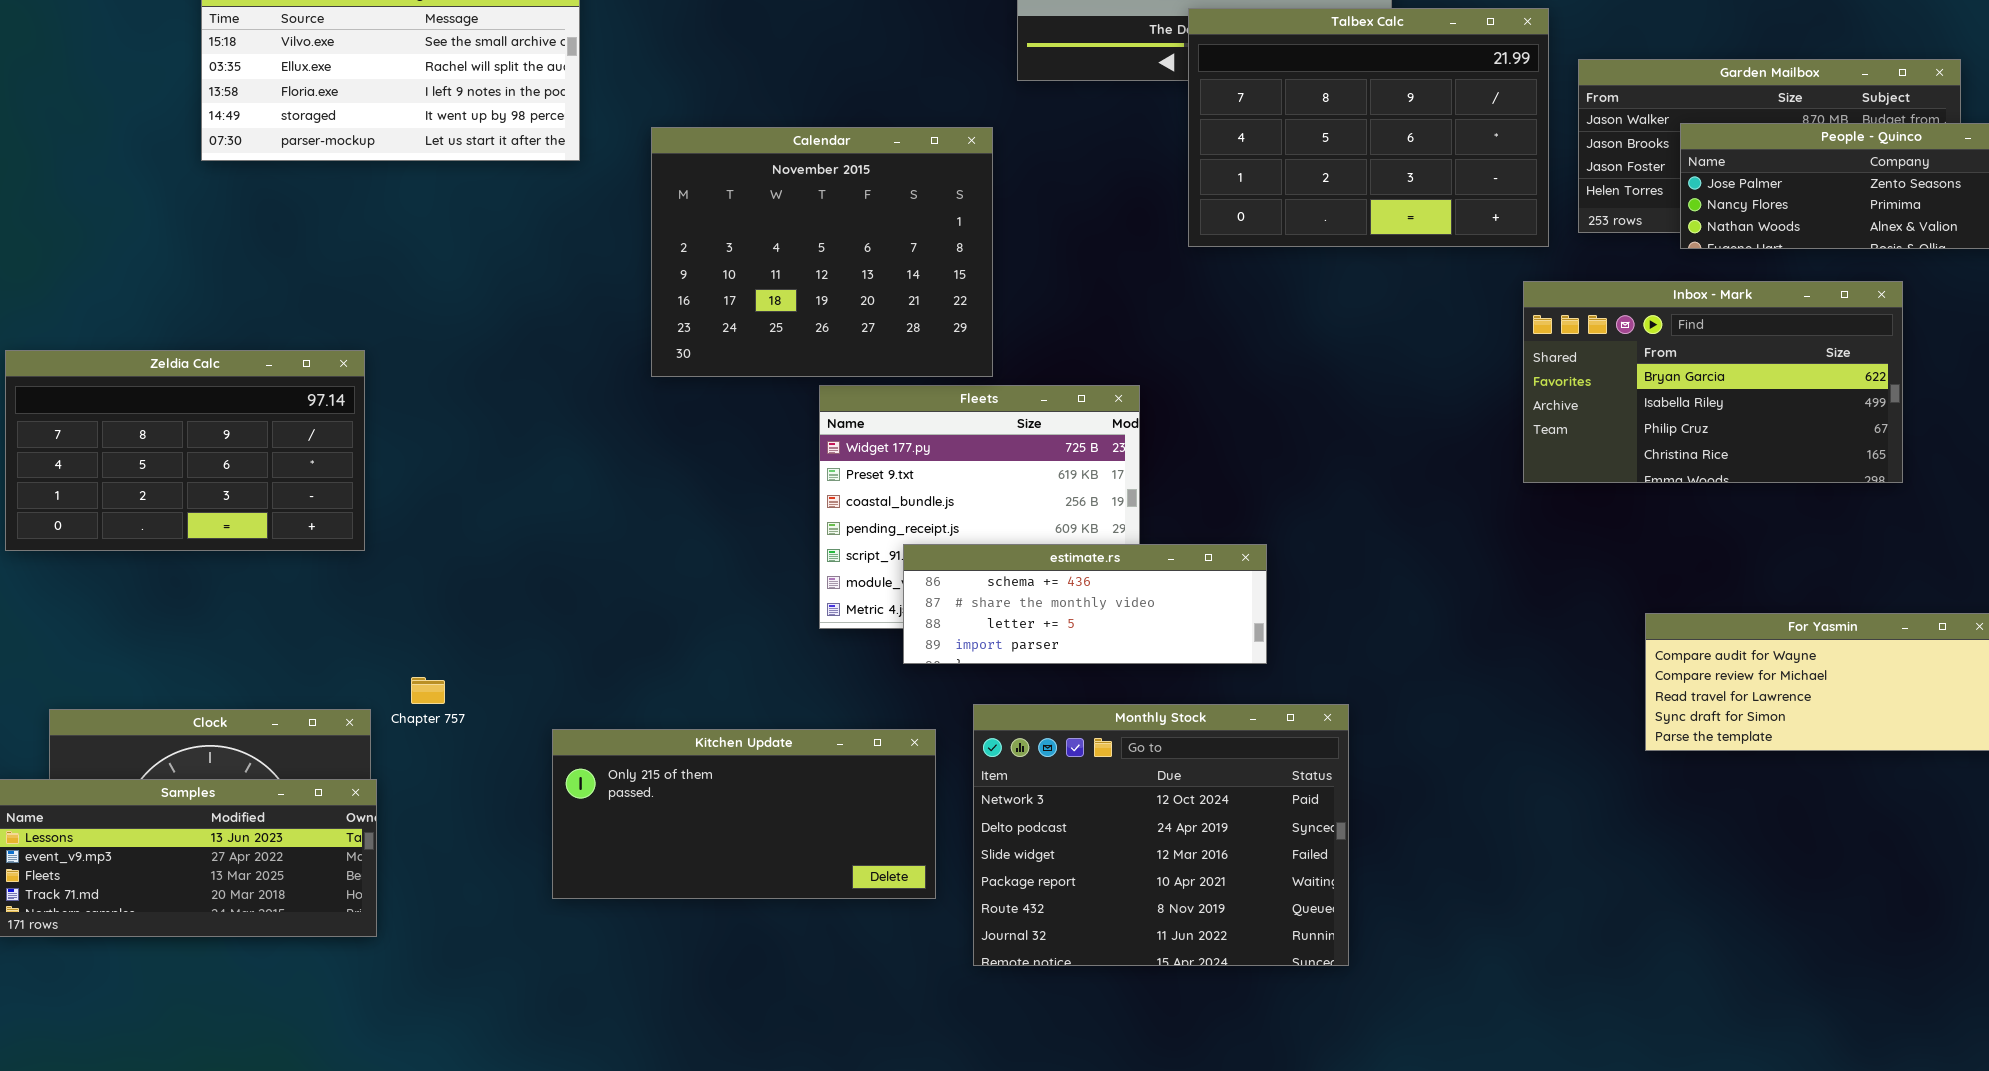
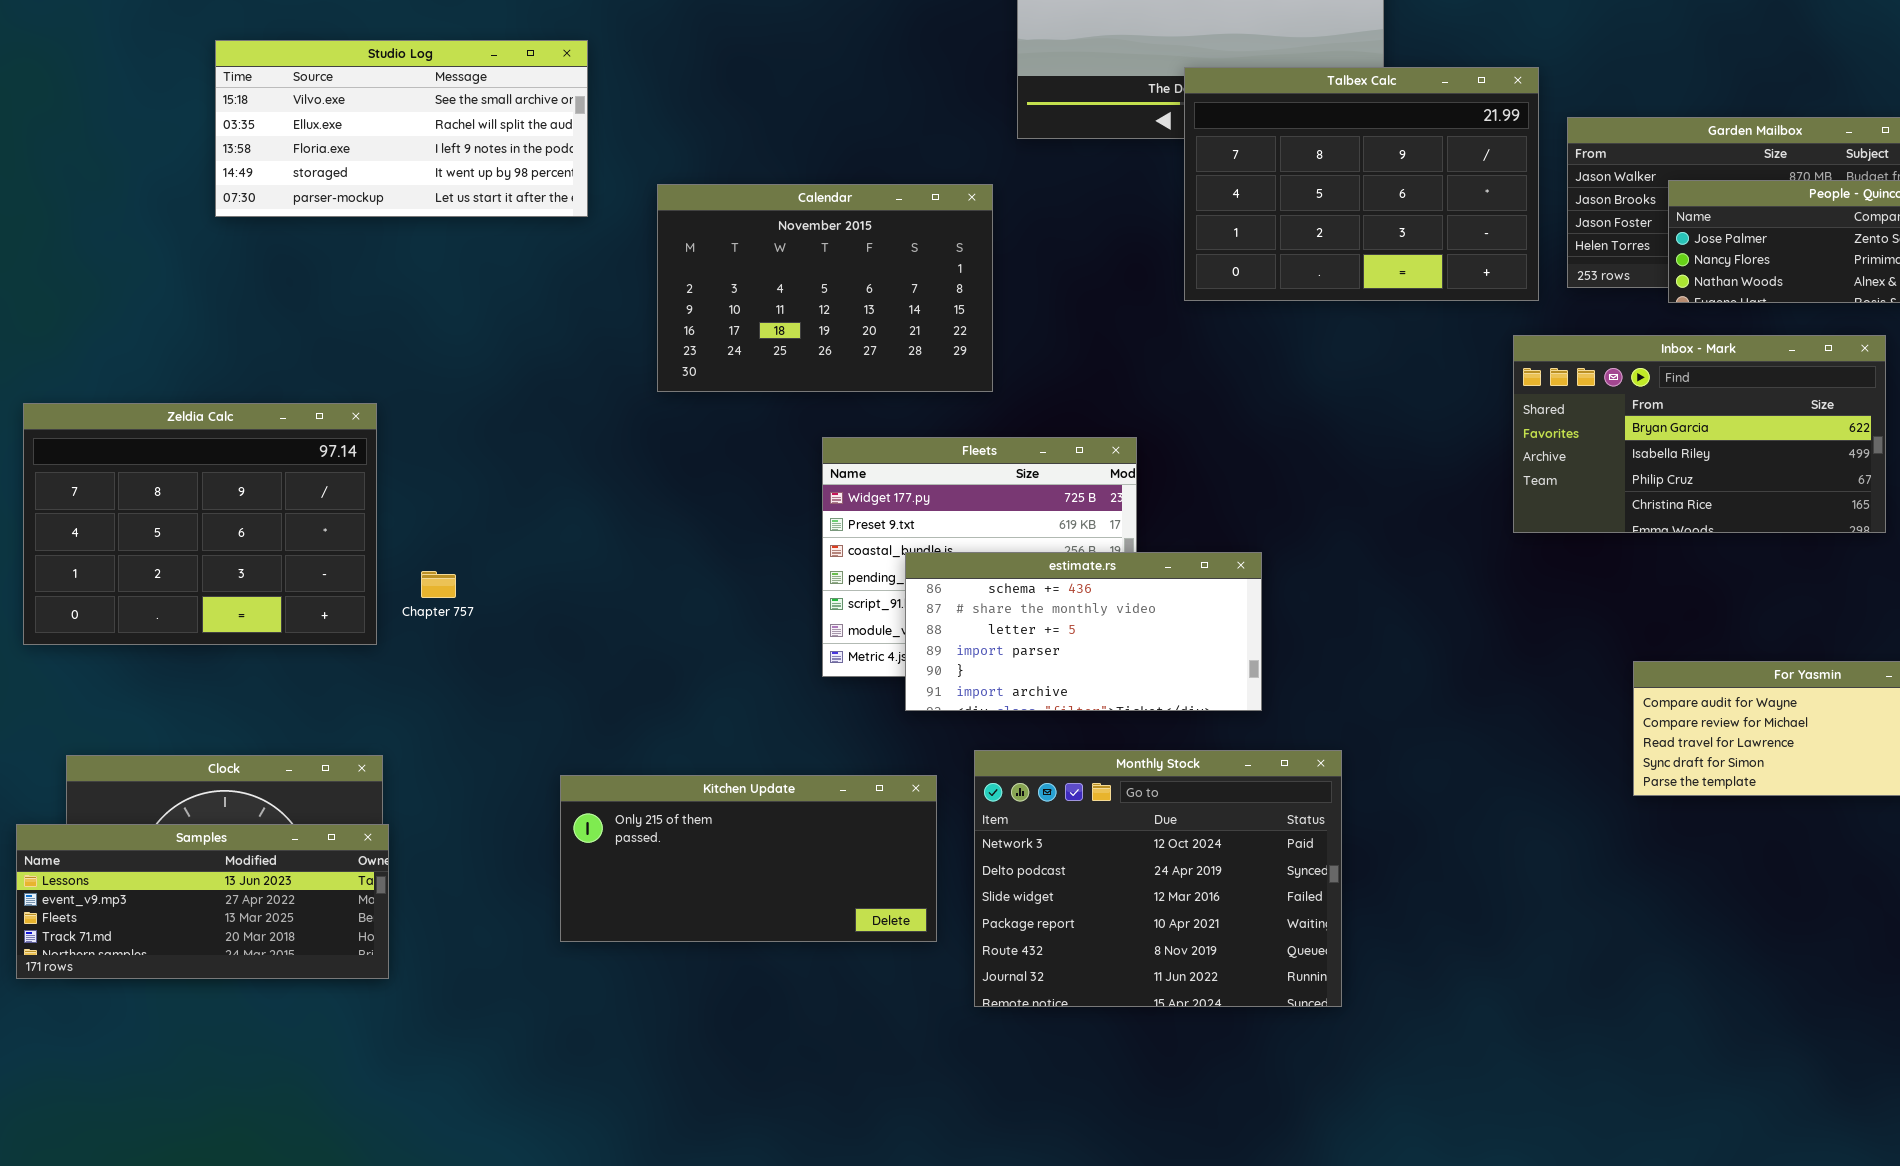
Calendar: [651,127,993,377] -> [657,184,993,392], resized
Zeldia Calc: [5,350,365,551] -> [23,403,377,645], resized
estimate.rs: [903,544,1267,664] -> [905,552,1262,711], resized
Chapter 757: [411,677,445,704] -> [421,571,456,598], moved

